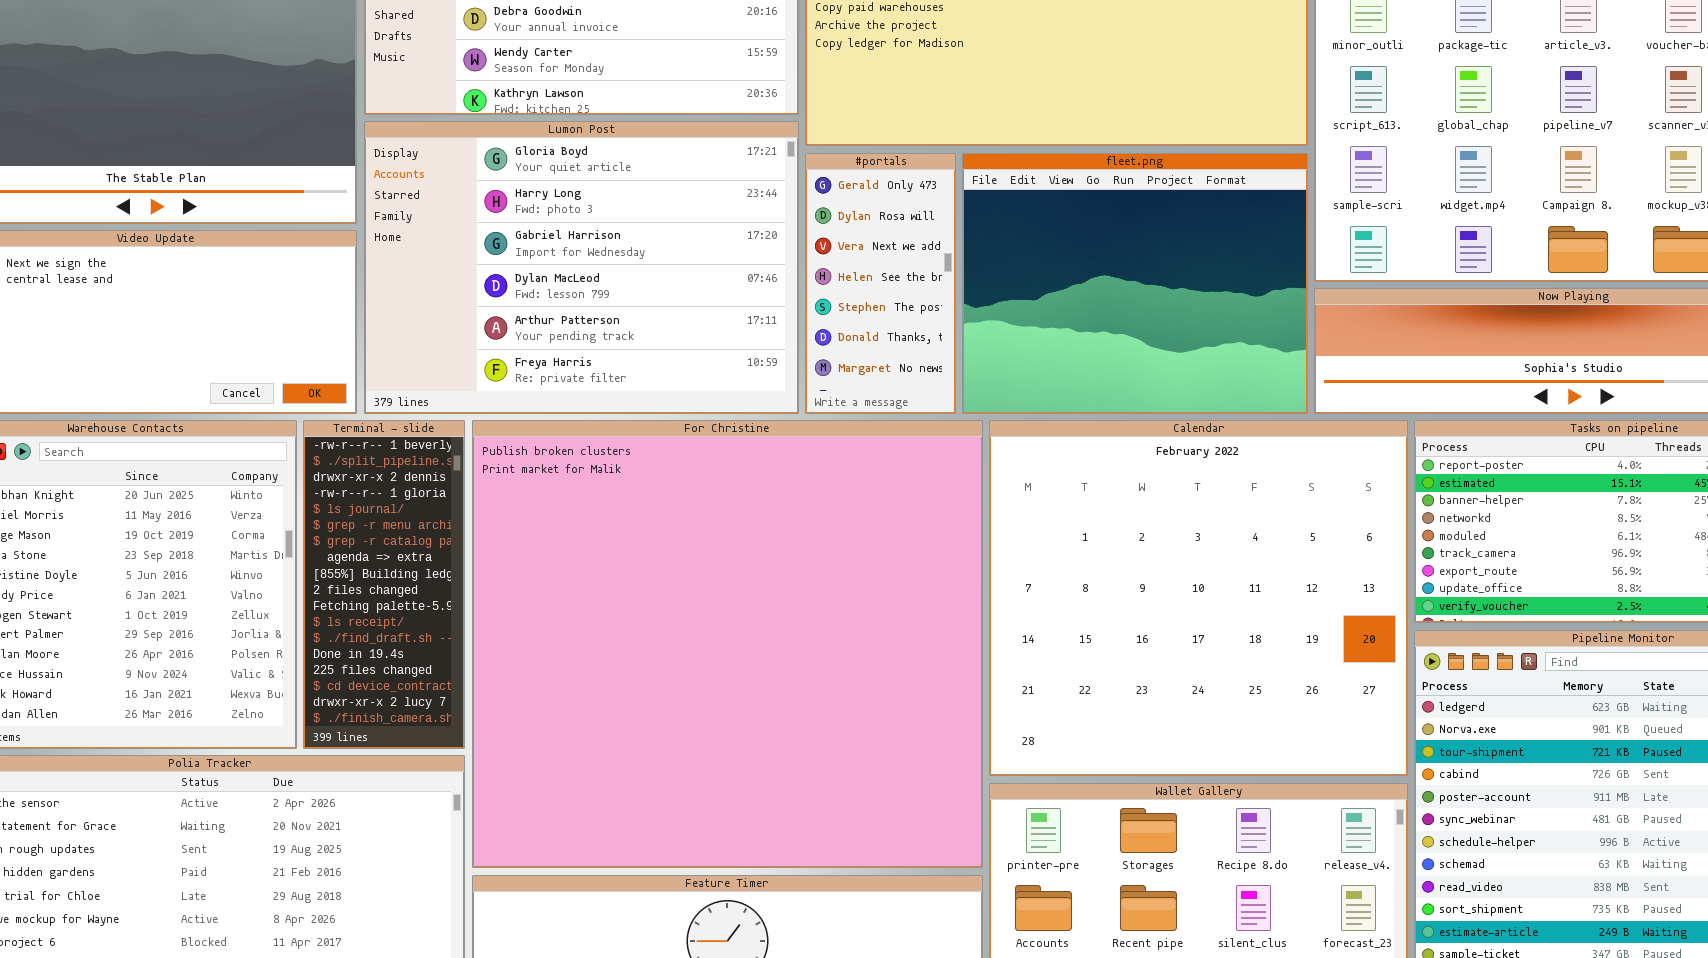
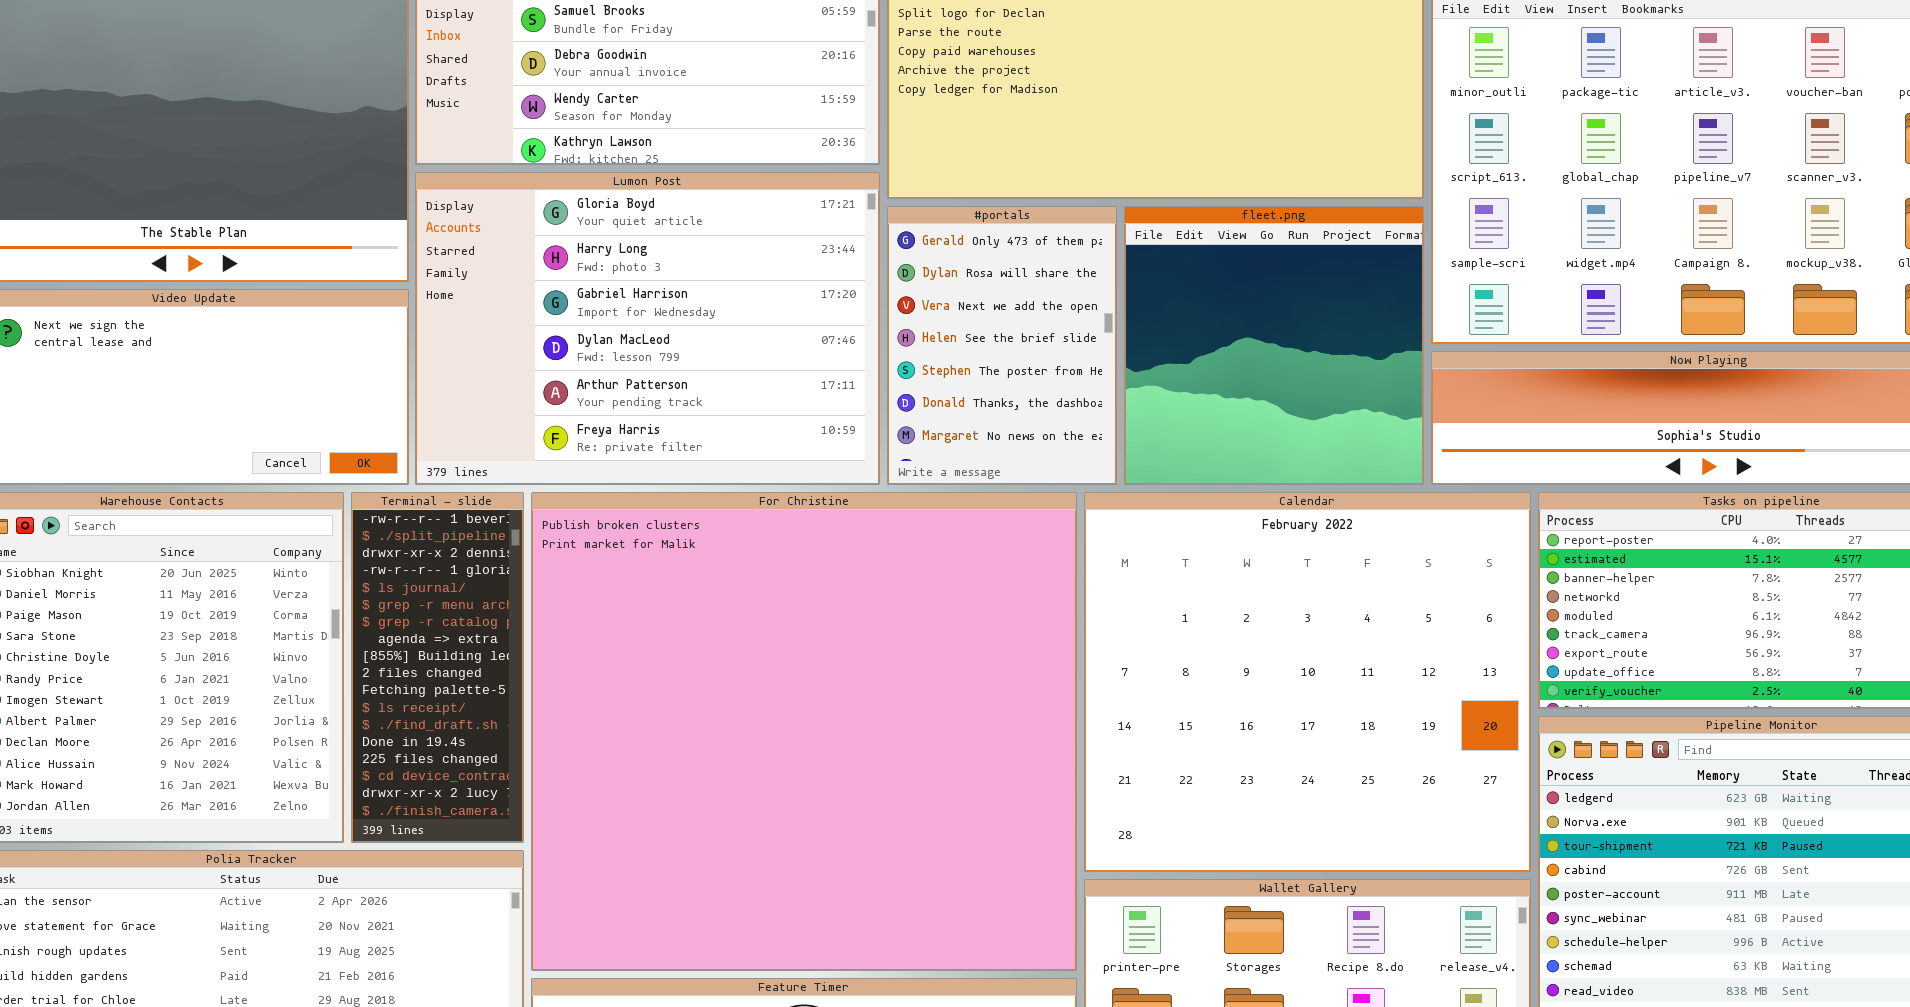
#portals: [805,153,956,414] -> [887,206,1117,485], resized
fleet.png: [962,153,1308,414] -> [1124,206,1424,485], resized

